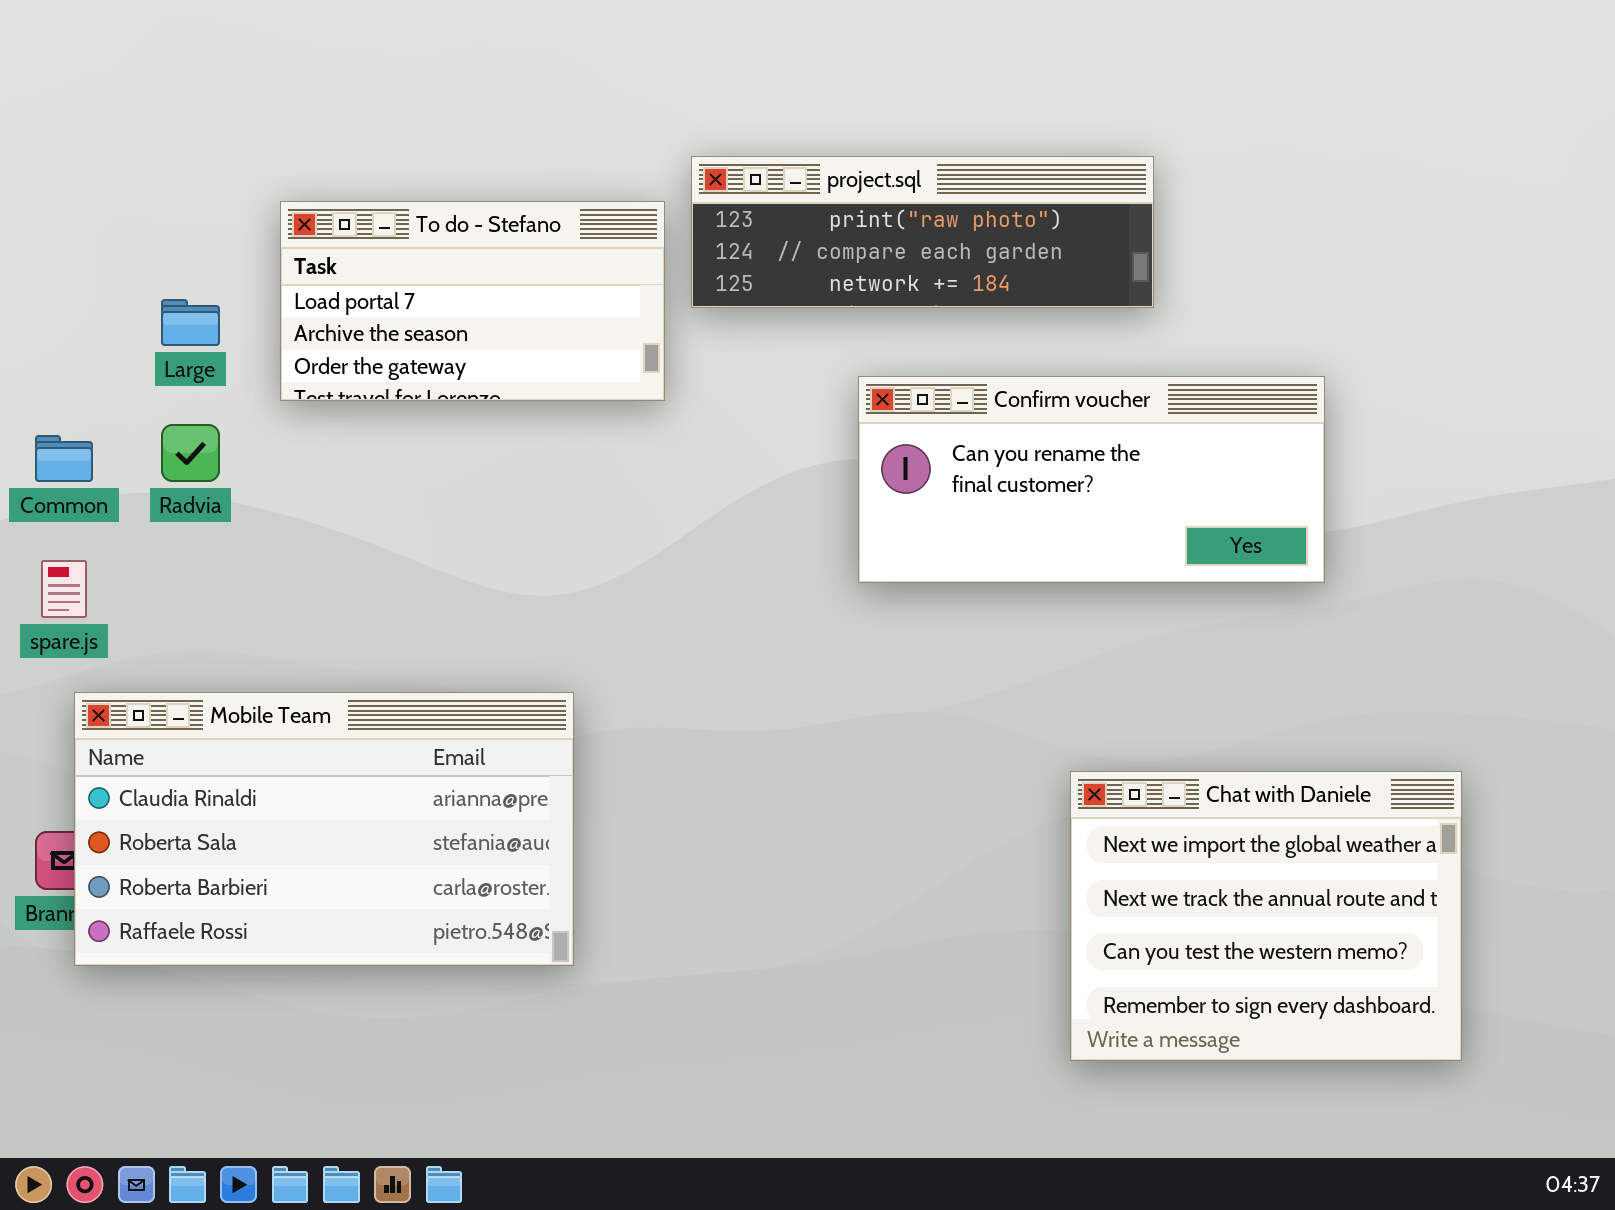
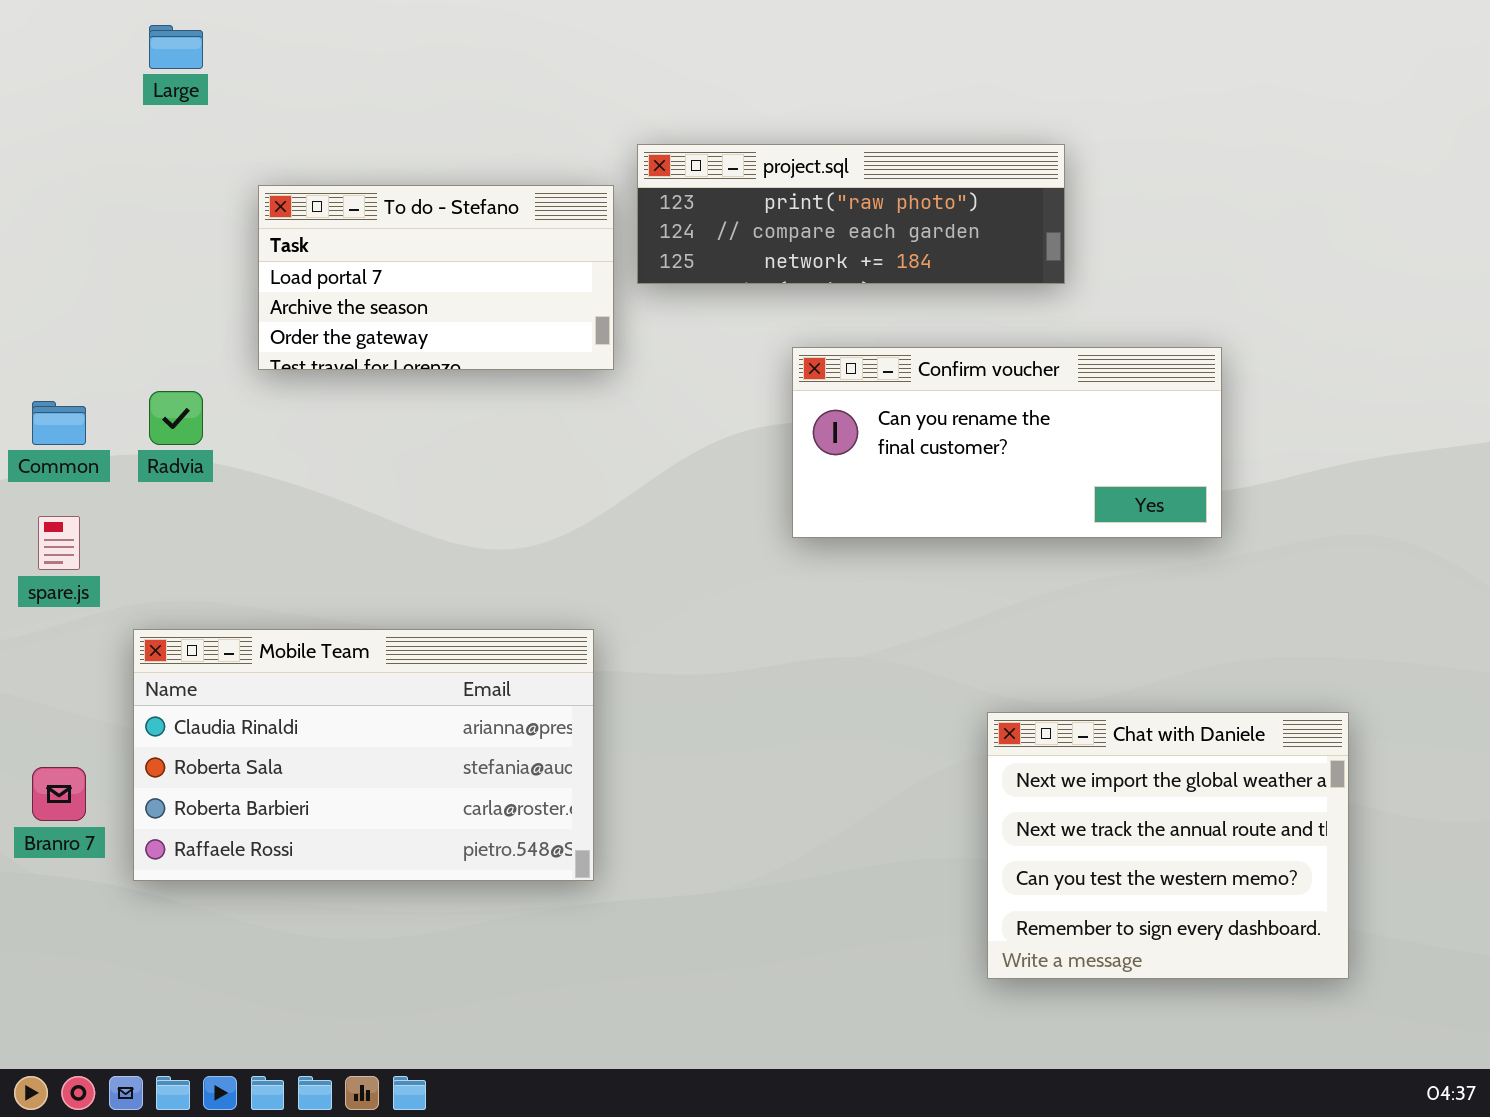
Large: [161,299,220,346] -> [149,25,203,69], moved
Mobile Team: [74,692,574,966] -> [133,629,594,881], moved

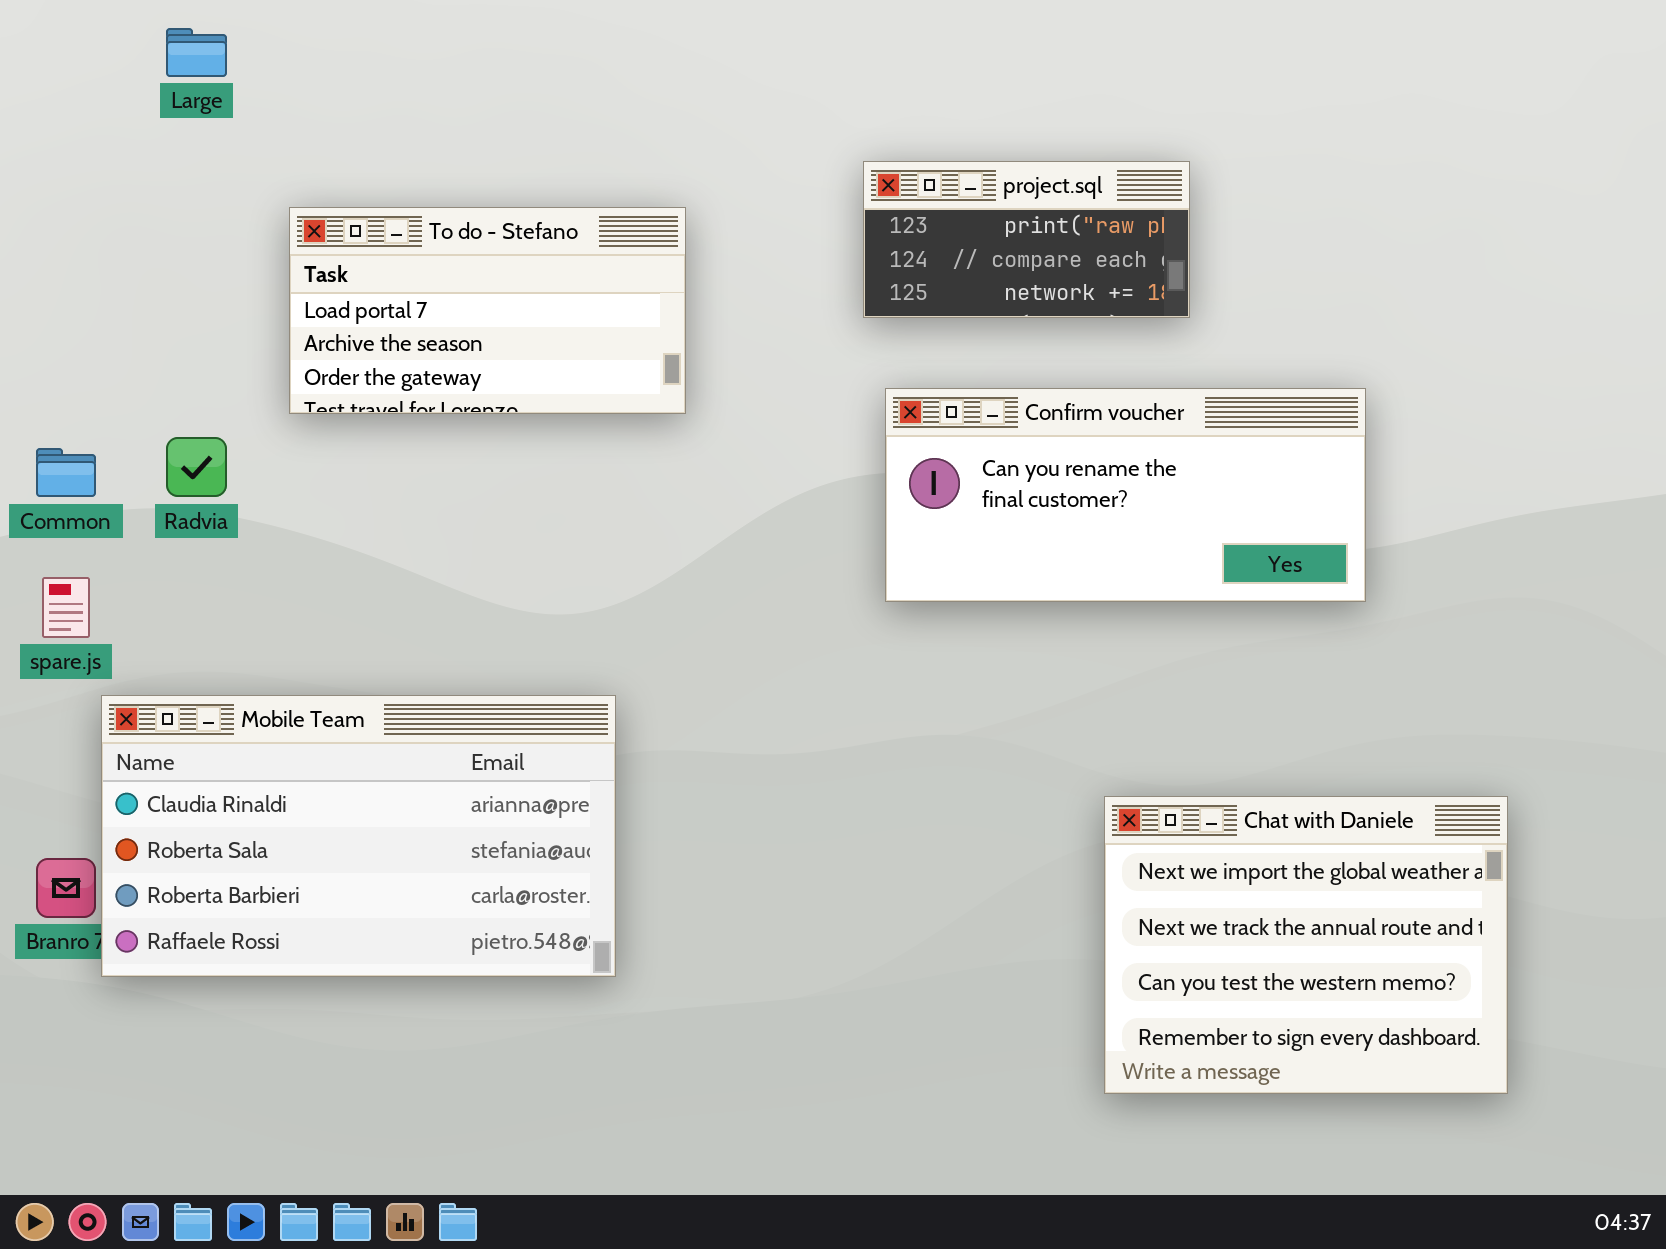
project.sql: [637,144,1065,284] -> [863,161,1190,318], resized
Mobile Team: [133,629,594,881] -> [101,695,616,977], moved

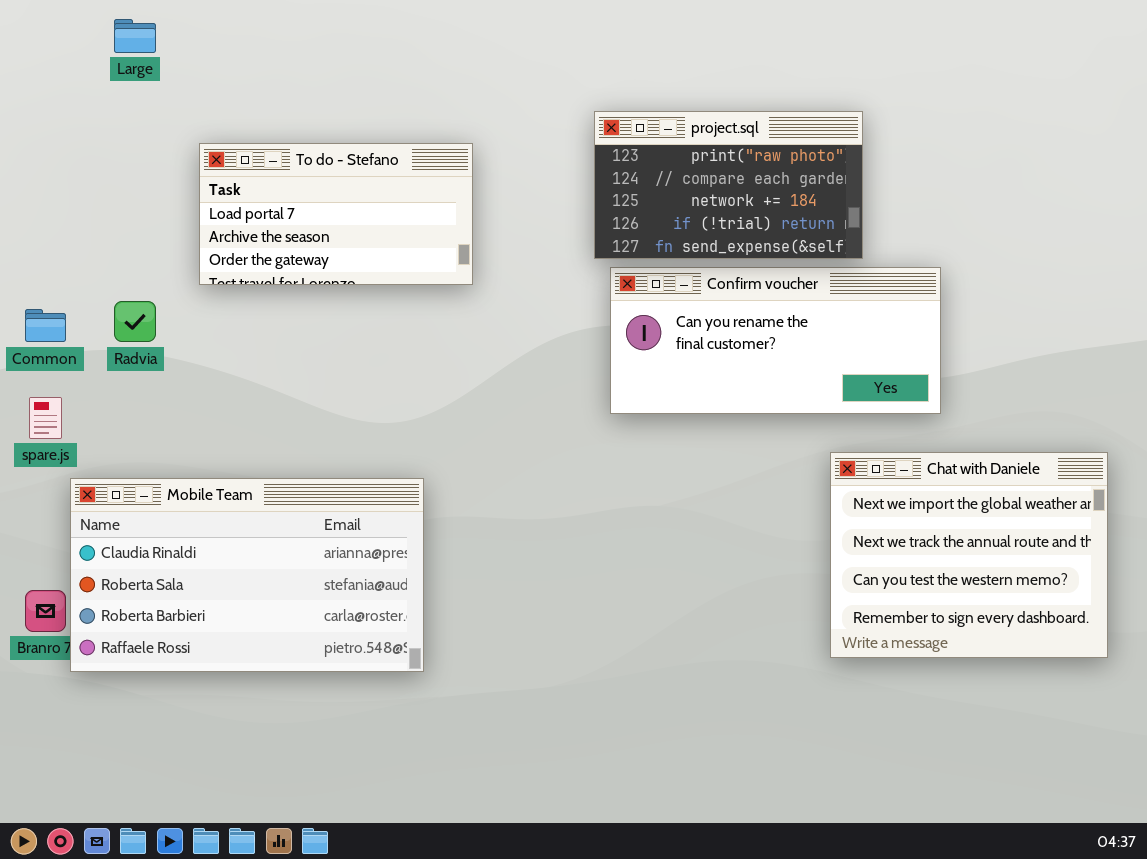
project.sql: [863,161,1190,318] -> [594,111,863,259], resized
Chat with Daniele: [1104,796,1508,1094] -> [830,452,1108,658], moved

